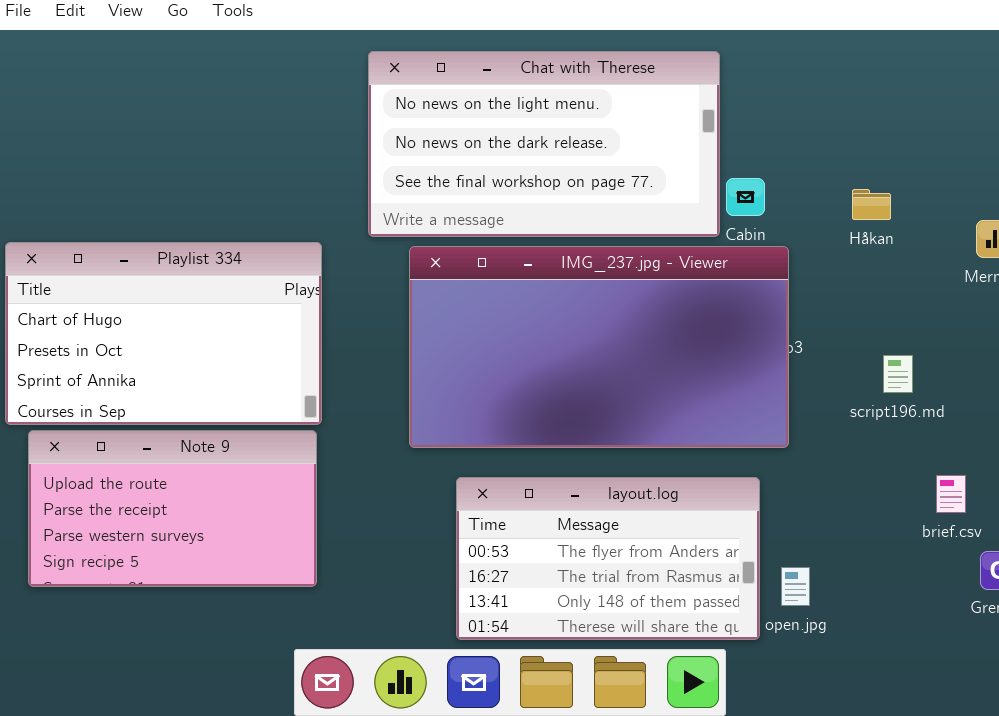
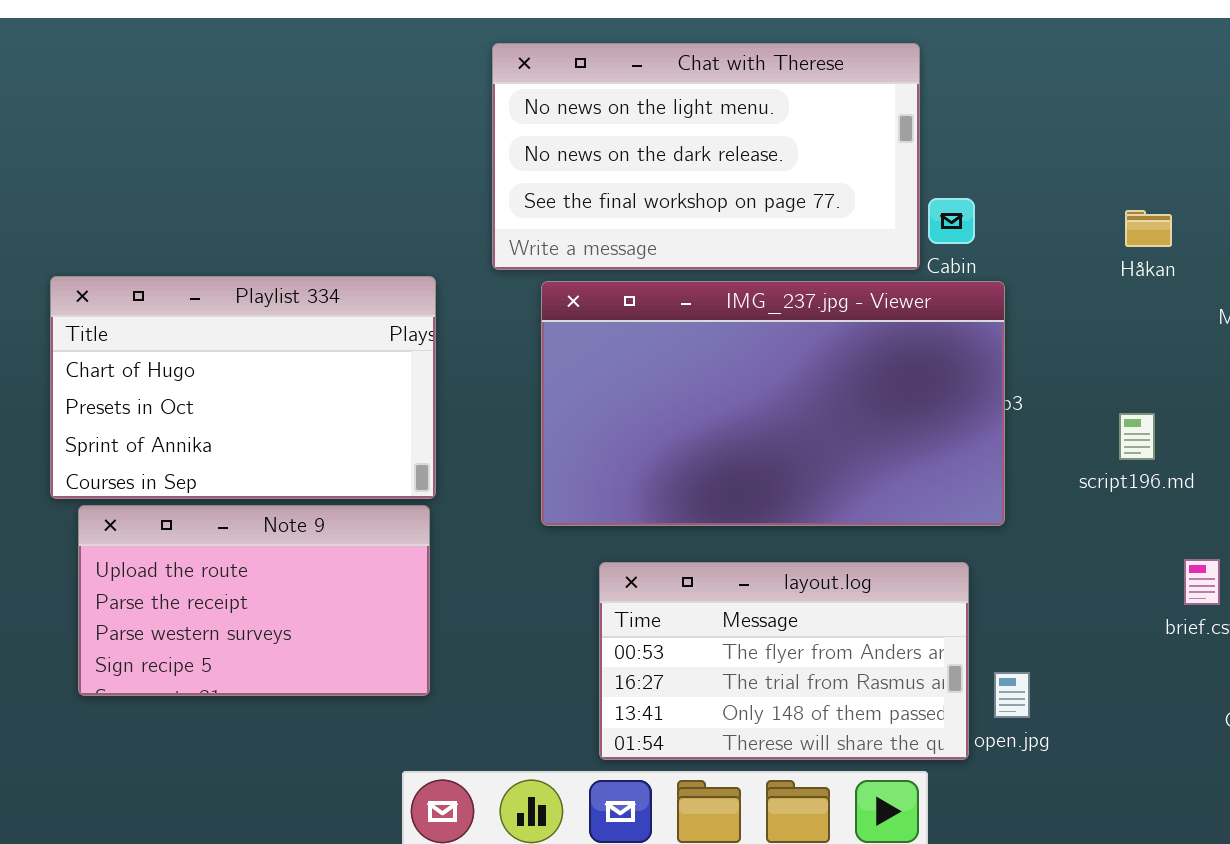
Håkan: [852,189,891,220] -> [1125,210,1172,247], moved

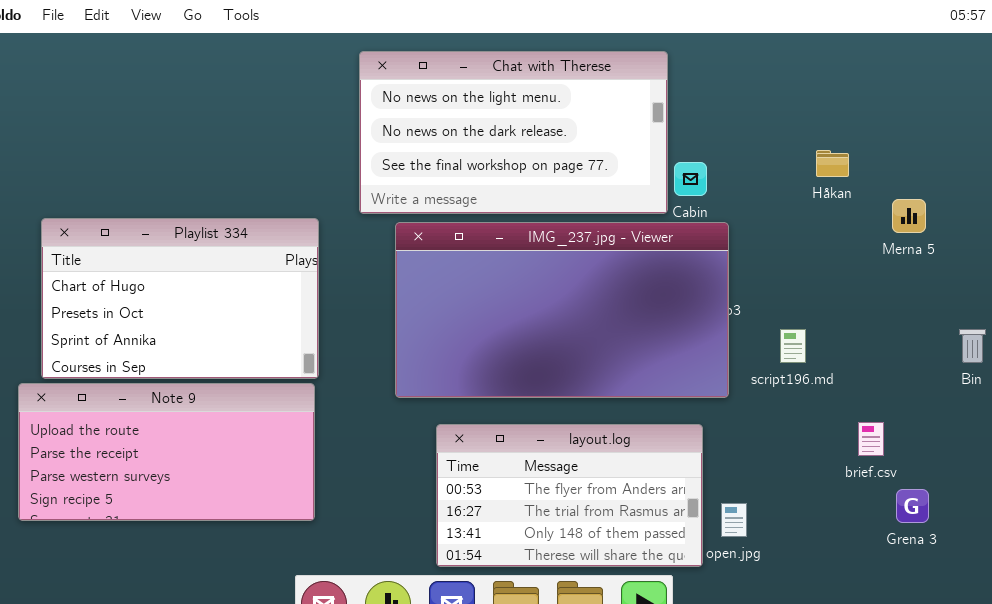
Håkan: [1125,210,1172,247] -> [816,150,849,177], moved
script196.md: [1119,413,1155,460] -> [780,329,806,363], moved
Note 9: [78,505,430,696] -> [18,383,315,521], resized

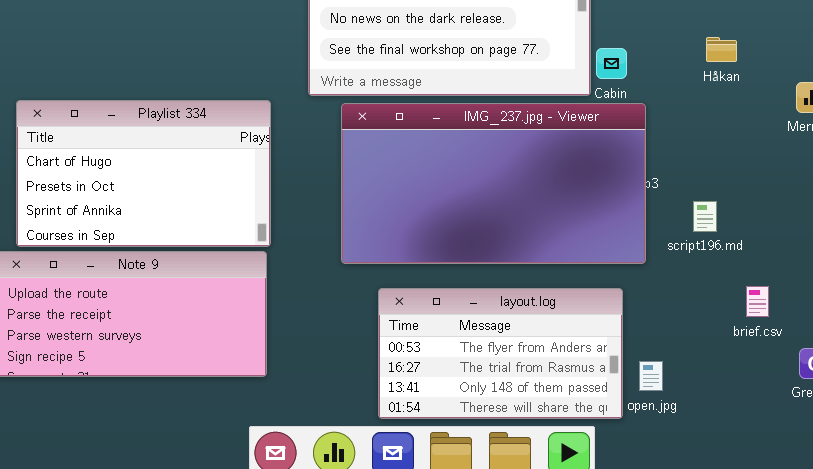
Håkan: [816,150,849,177] -> [706,37,737,62], moved
brief.csv: [858,422,884,456] -> [746,286,769,317], moved

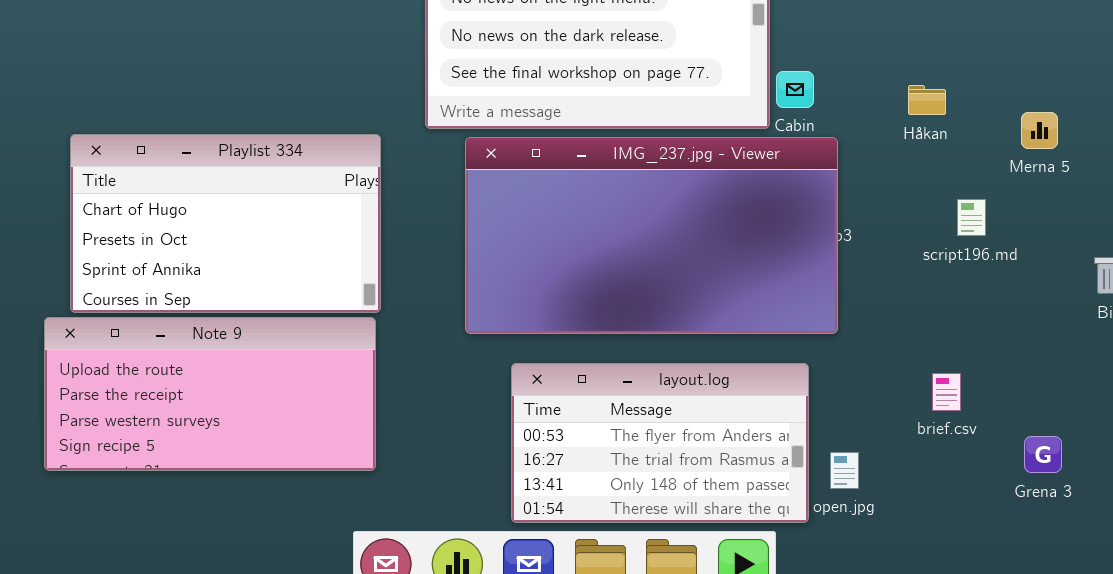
Håkan: [706,37,737,62] -> [908,85,946,115], moved
script196.md: [693,201,717,232] -> [957,199,986,236], moved
brief.csv: [746,286,769,317] -> [932,373,961,411], moved

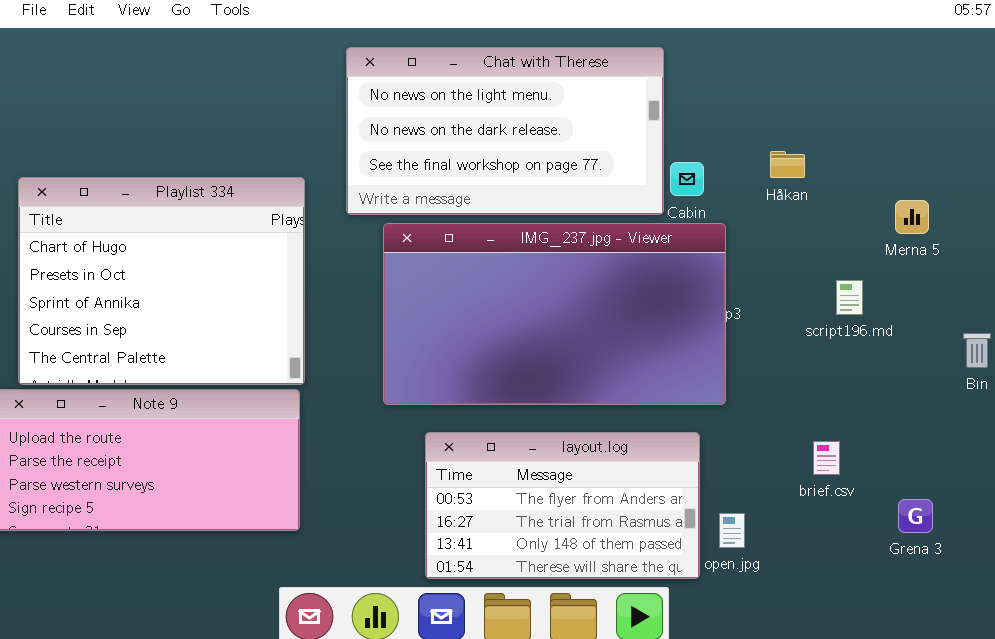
Håkan: [908,85,946,115] -> [770,151,805,178], moved
Playlist 334: [70,134,381,313] -> [18,177,305,385], resized

